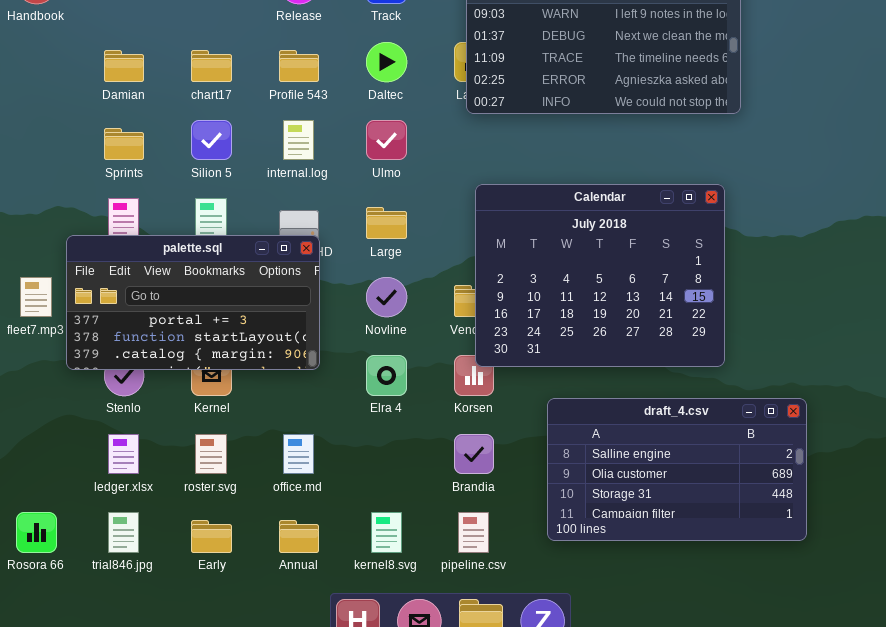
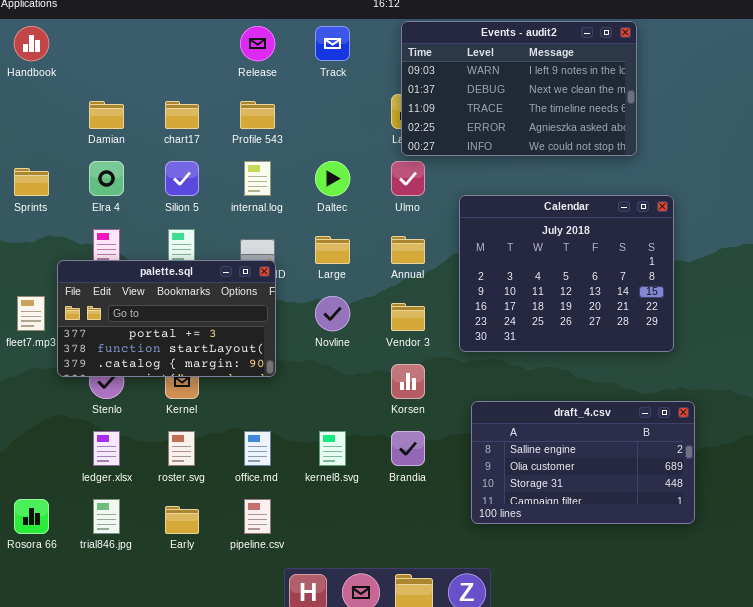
Daltec: [366,42,407,82] -> [315,161,350,196], moved
Ulmo: [366,120,407,160] -> [391,161,425,196], moved
Sprints: [104,128,144,160] -> [14,168,49,196], moved
Calendar: [475,184,725,367] -> [459,195,674,352], moved
Elra 4: [366,355,407,396] -> [89,161,124,196], moved
kernel8.svg: [371,512,402,553] -> [319,431,346,466], moved
pipeline.csv: [458,512,489,553] -> [244,499,271,534], moved
Annual: [279,520,319,553] -> [391,236,425,264], moved

